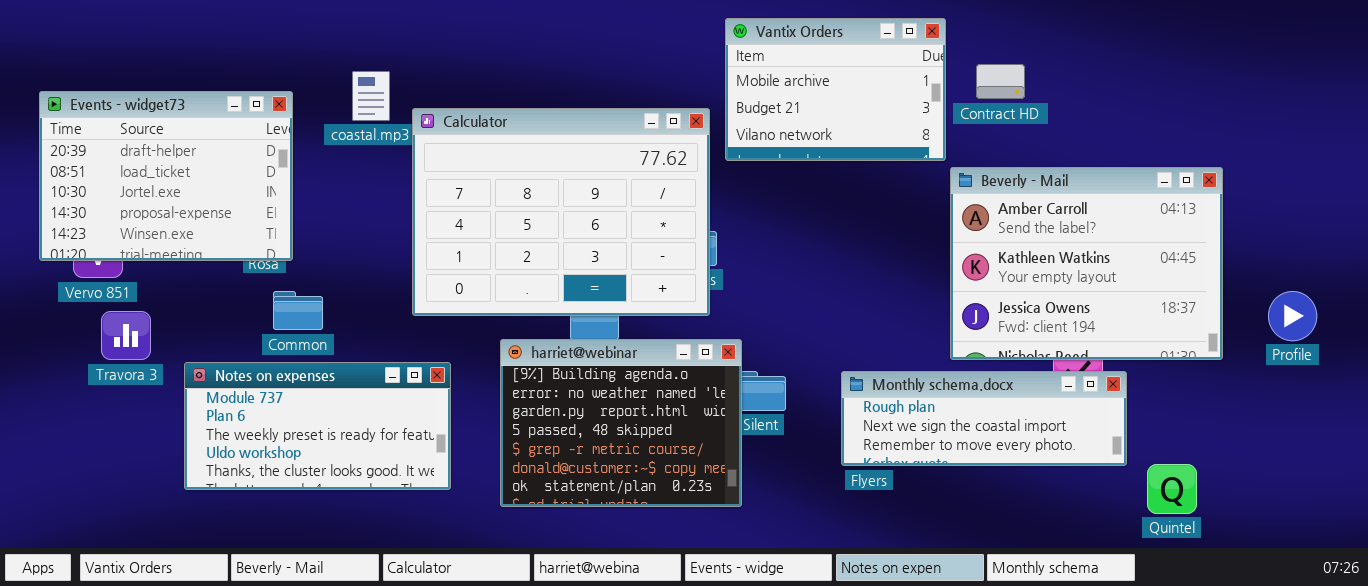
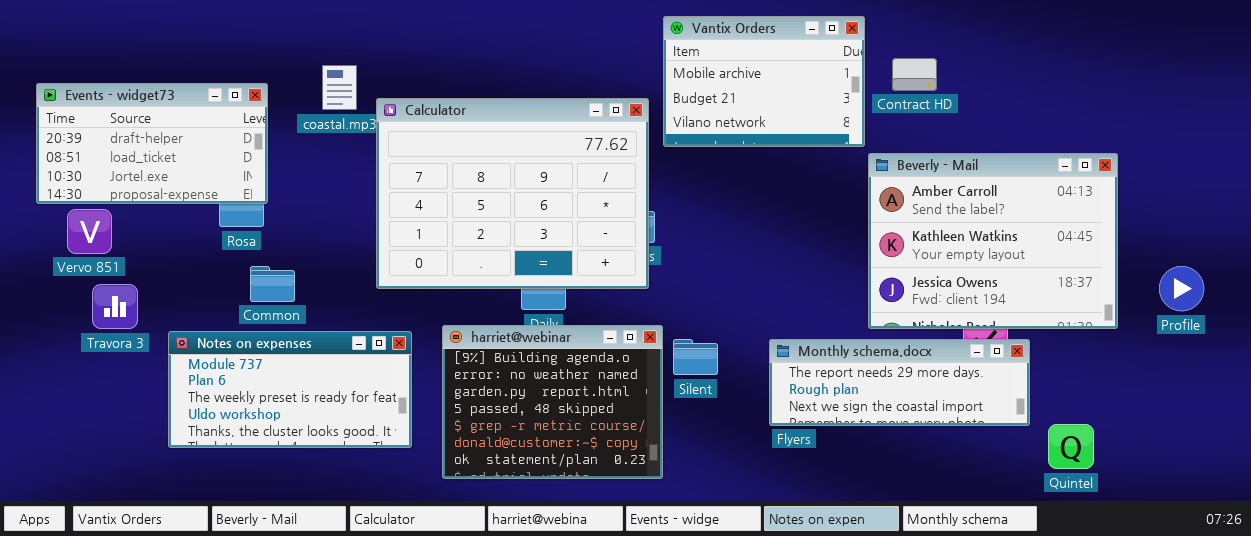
Events - widget73: [39,91,293,261] -> [36,83,268,204], resized
harriet@webinar: [500,339,742,507] -> [442,325,663,479], moved
Monthly schema.docx: [841,371,1127,466] -> [769,339,1030,426], scrolled up 1 row

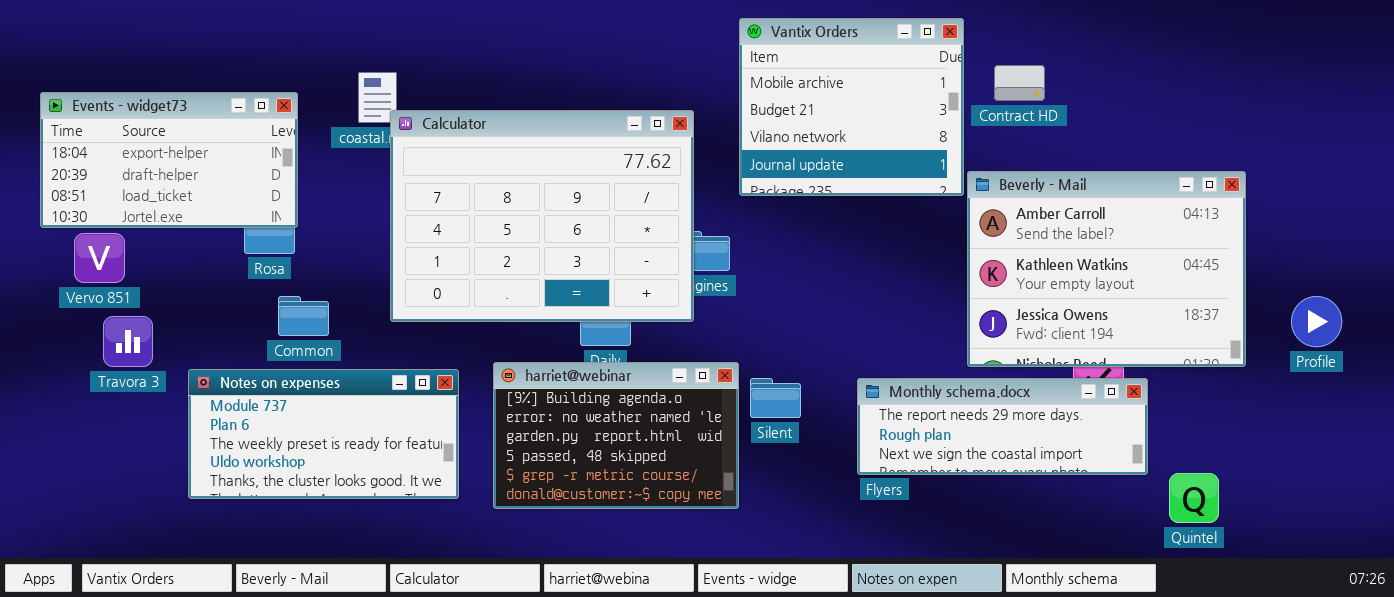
Vantix Orders: [663,16,865,147] -> [739,18,964,196], resized
Events - widget73: [36,83,268,204] -> [40,92,298,228], scrolled up 1 row
Calculator: [376,98,649,289] -> [390,110,694,322], moved
harriet@webinar: [442,325,663,479] -> [493,362,739,509], resized

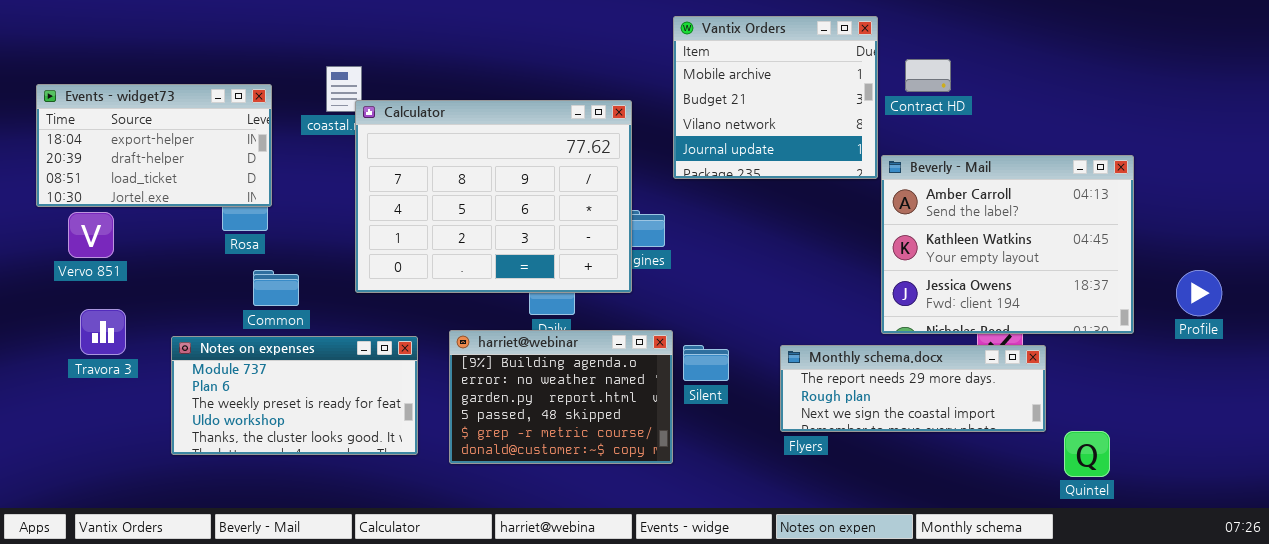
Travora 3: [103,316,153,367] -> [80,309,126,355], moved

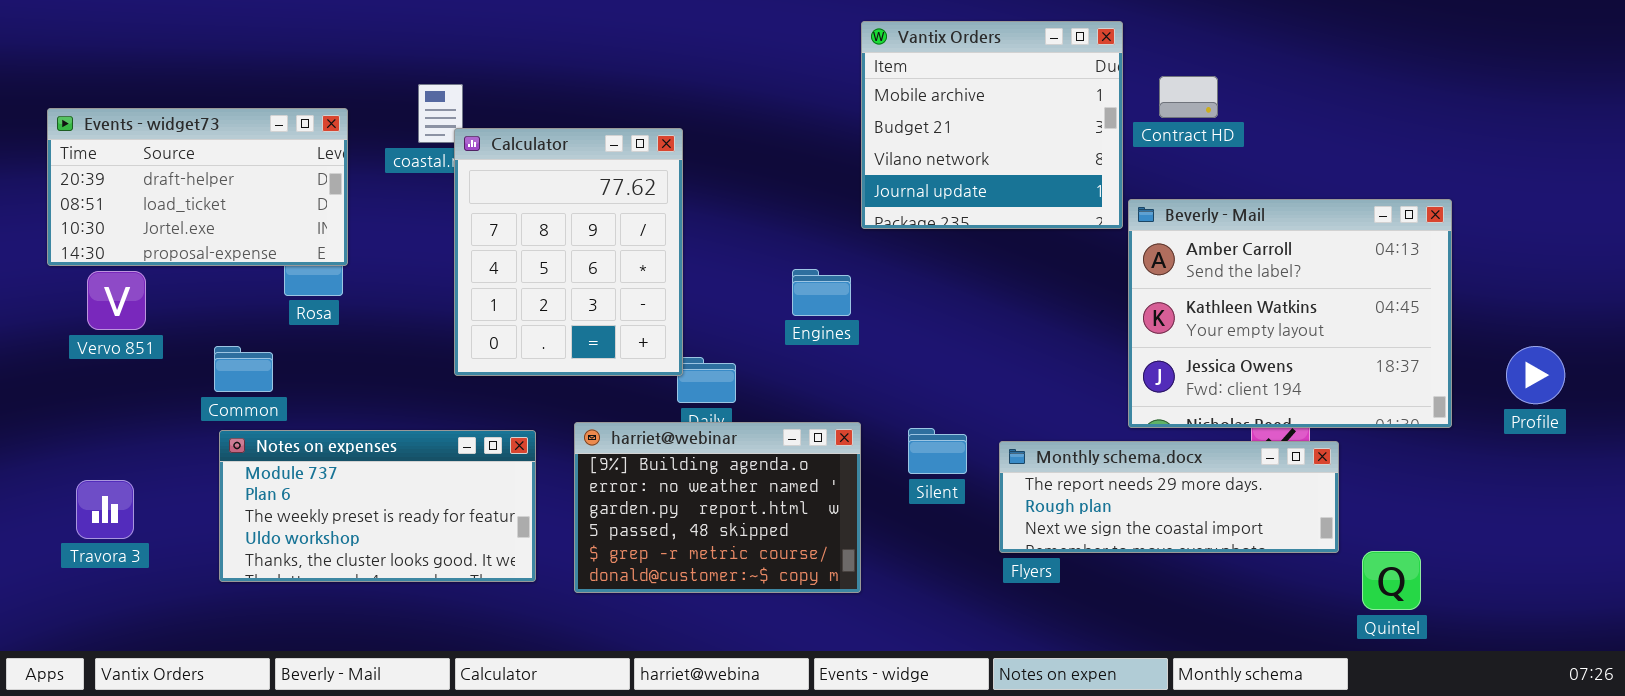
Events - widget73: [36,84,272,207] -> [47,108,348,266], scrolled down 1 row
Calculator: [355,100,632,293] -> [454,128,683,376], resized
Common: [253,270,299,306] -> [214,346,273,392], moved
Travora 3: [80,309,126,355] -> [76,480,134,539], moved
Silent: [683,345,729,381] -> [908,428,967,474], moved

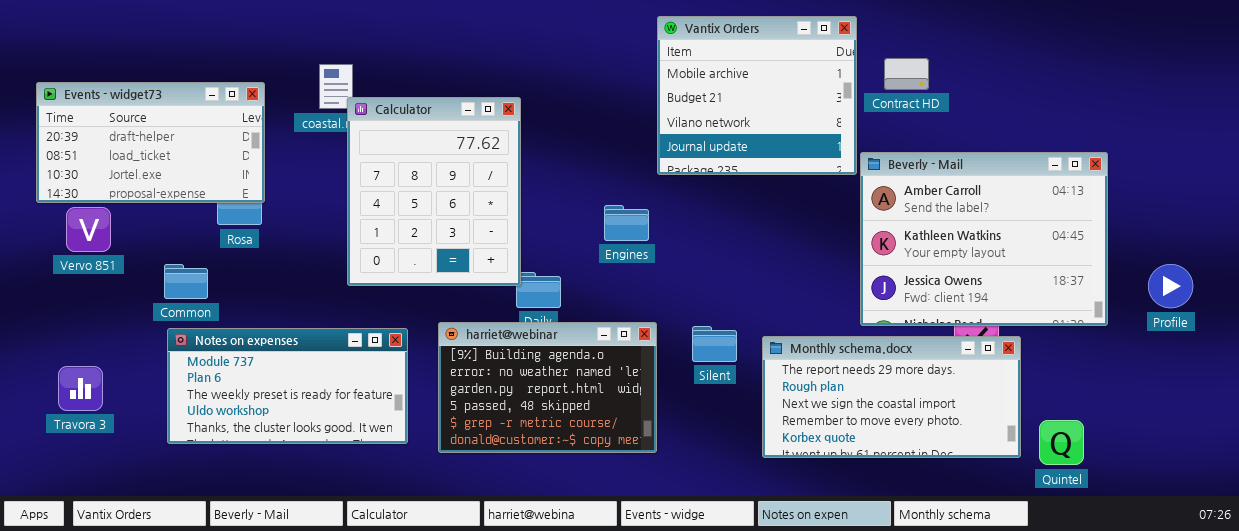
Monthly schema.docx: [999,441,1339,553] -> [762,336,1021,458], resized

